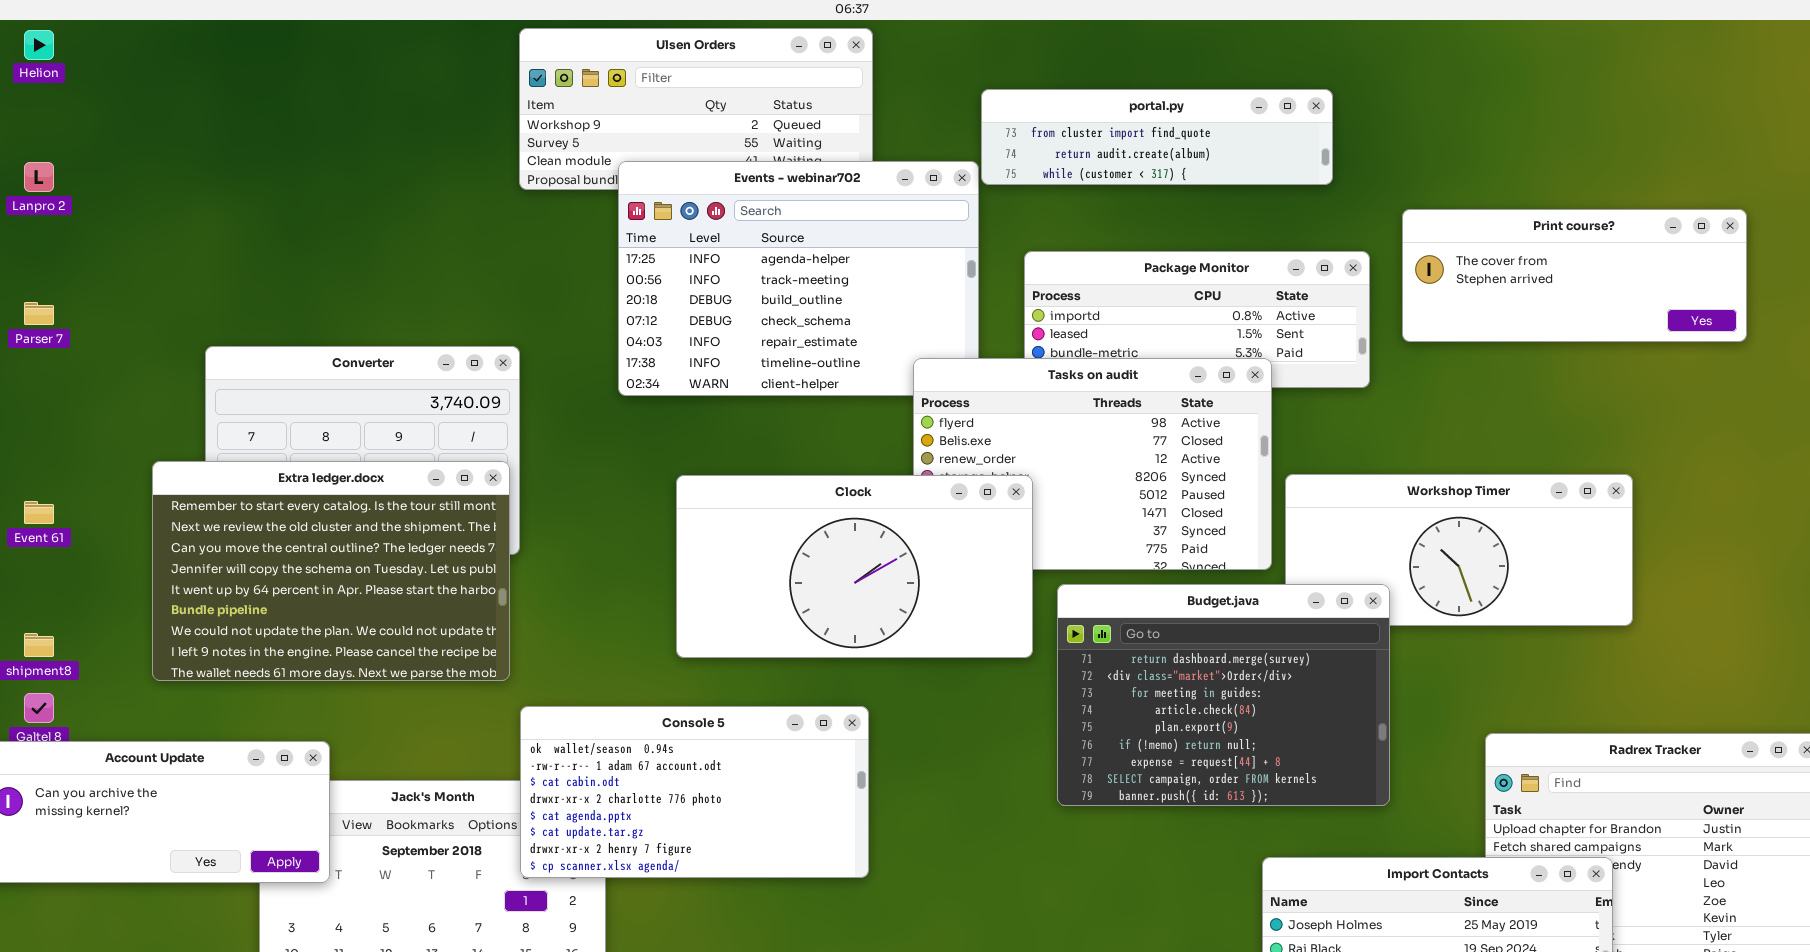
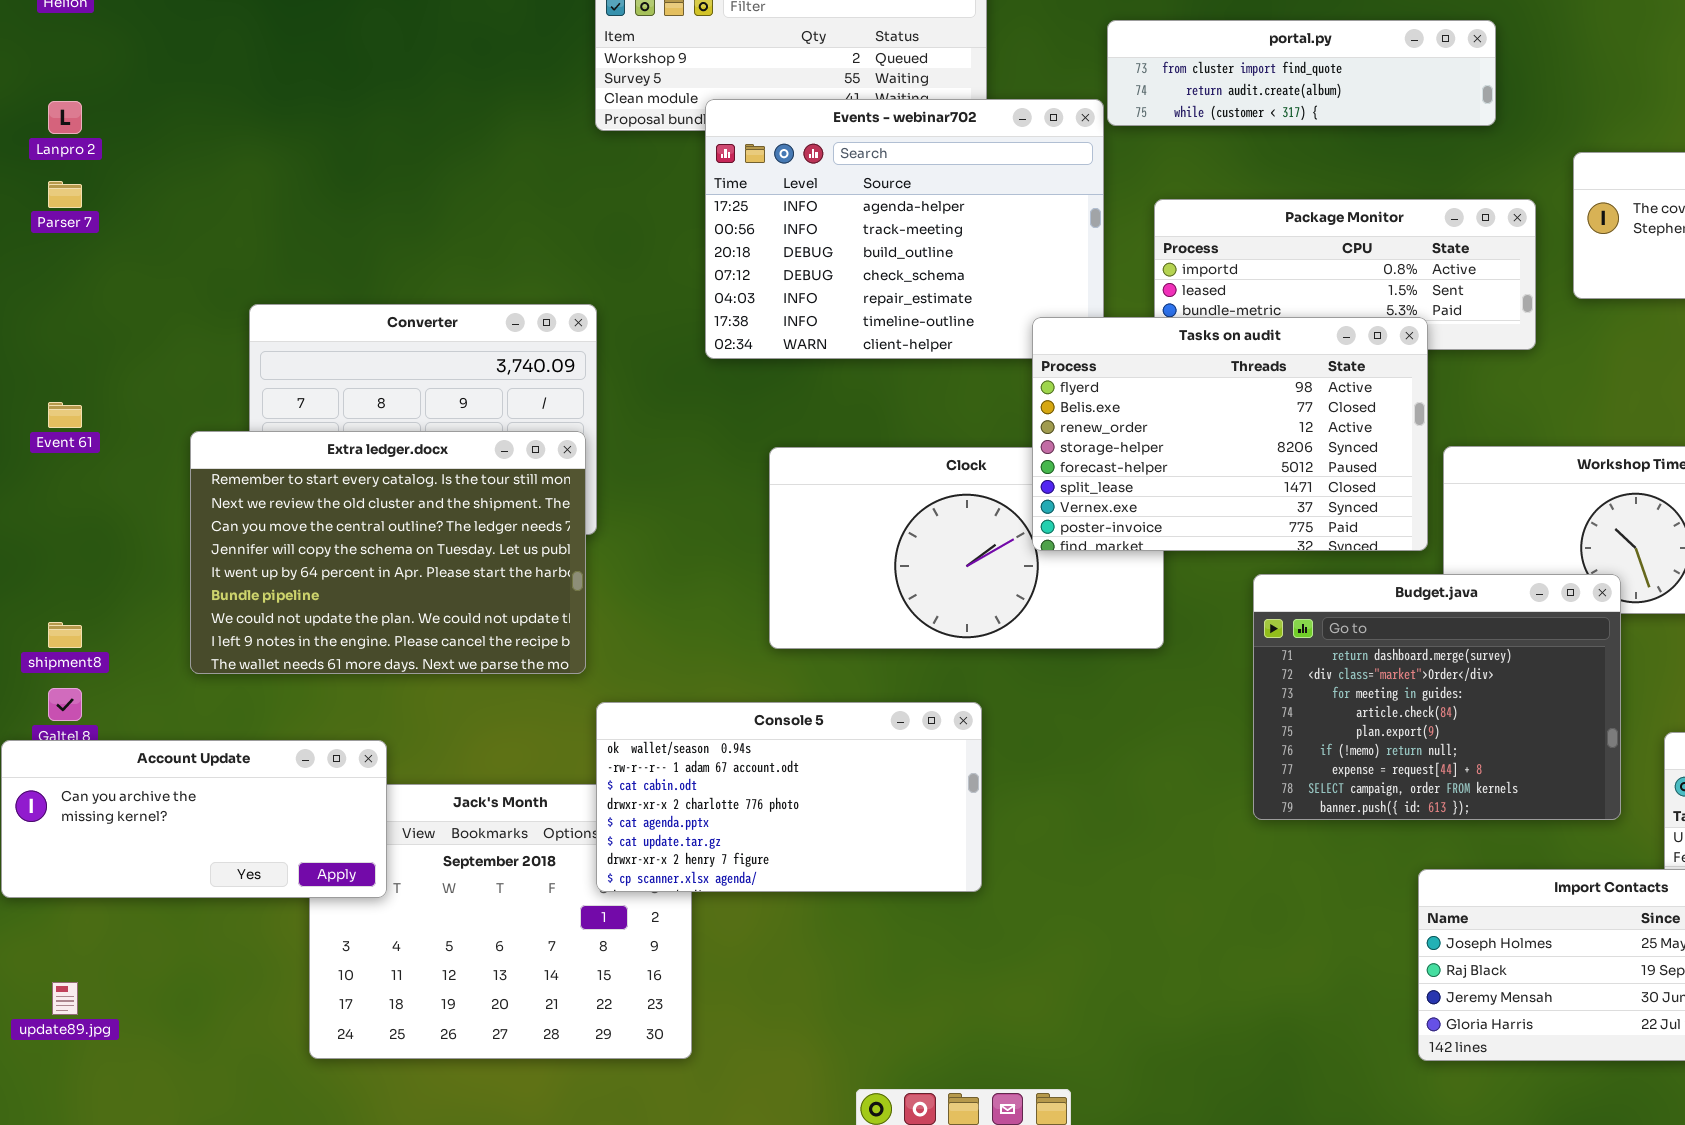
Parser 7: [24,302,54,325] -> [48,181,82,208], moved
Tasks on audit: [913,358,1272,570] -> [1032,317,1428,551], raised
Event 61: [24,501,54,524] -> [48,402,82,428], moved
Budget.java: [1057,584,1390,806] -> [1253,574,1621,820], moved

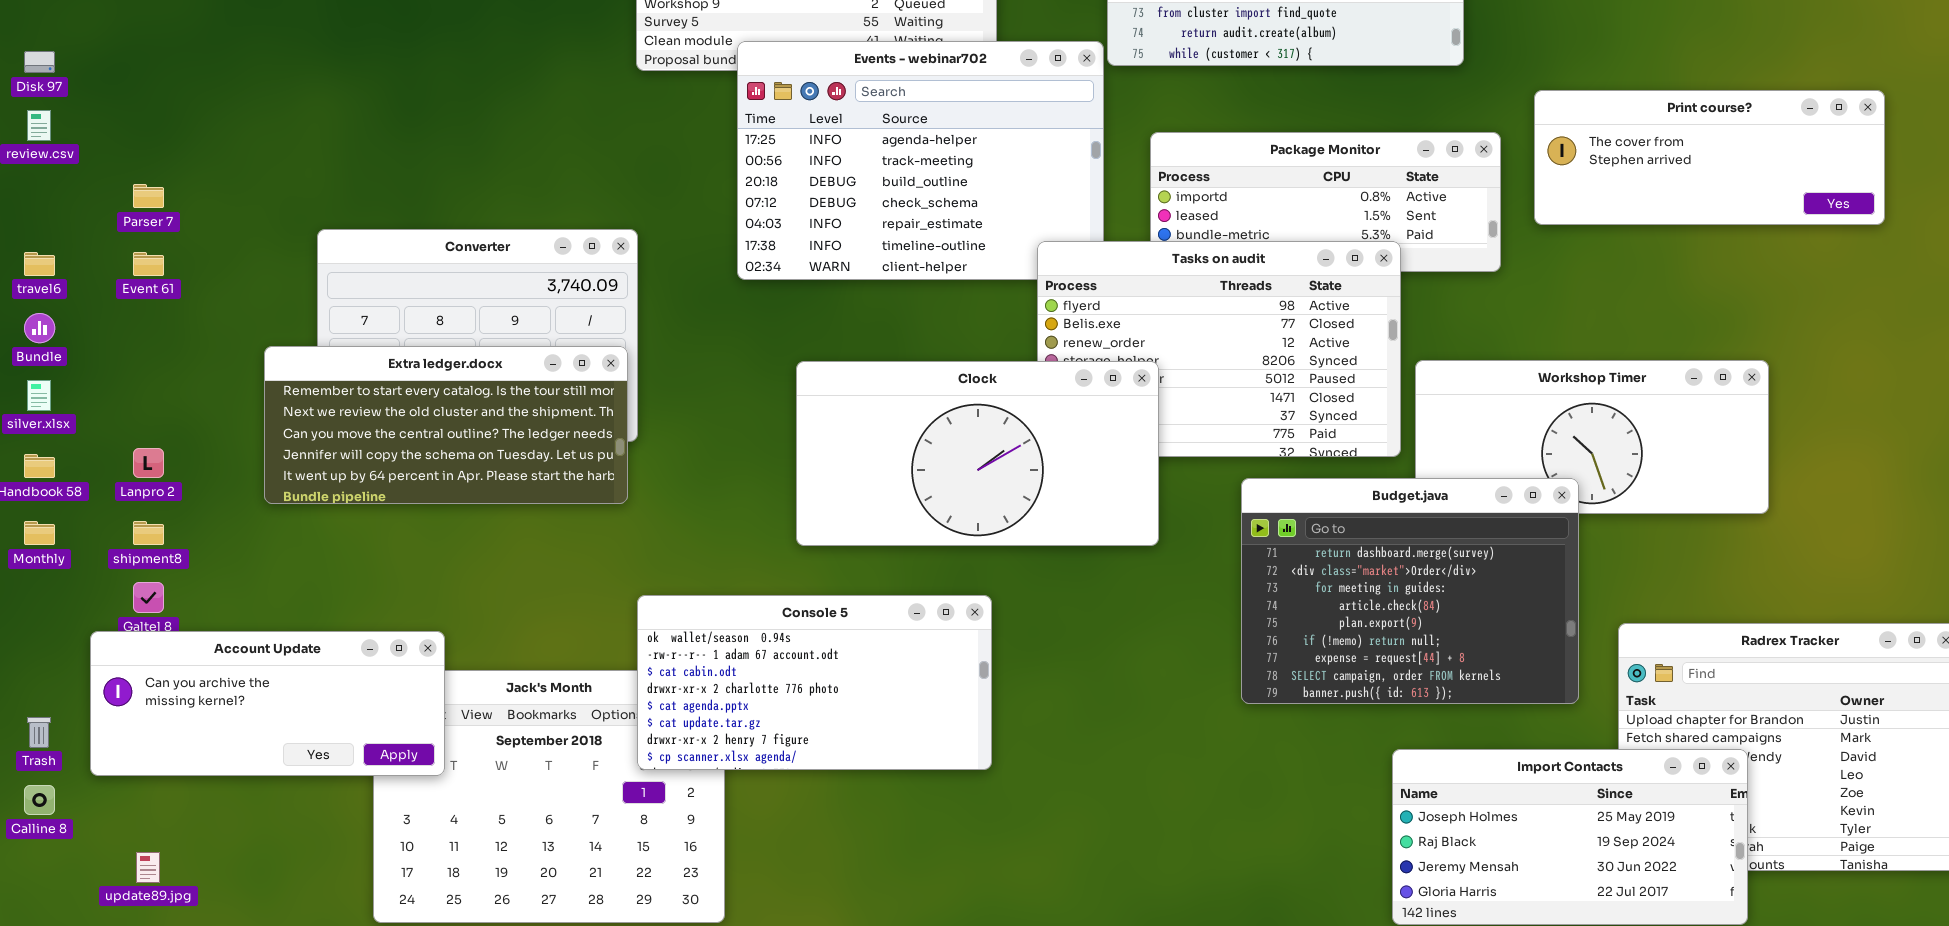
Lanpro 2: [48,101,82,134] -> [133,448,164,478], moved
Parser 7: [48,181,82,208] -> [133,184,164,208], moved
Event 61: [48,402,82,428] -> [133,252,164,276], moved
Extra ledger.docx: [190,431,586,674] -> [264,346,628,504], resized
Clock: [769,447,1164,649] -> [796,361,1159,546], raised

